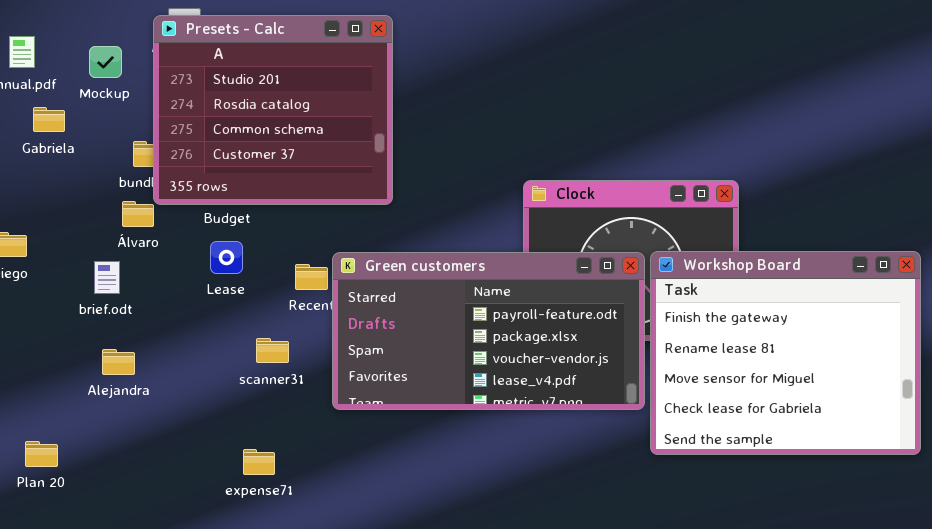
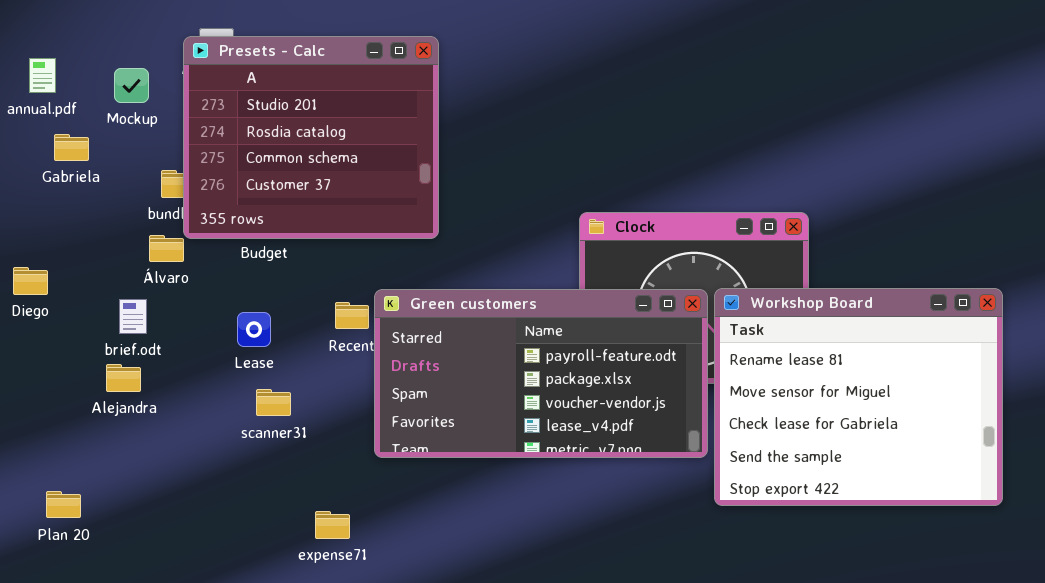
Lease: [210,241,243,274] -> [237,312,271,347], moved
Workshop Board: [650,251,921,455] -> [714,288,1003,506], scrolled down 1 row
scanner31: [256,338,289,363] -> [256,389,291,416], moved
Alejandra: [102,349,135,375] -> [106,364,141,392], moved
expense71: [243,449,275,475] -> [315,511,350,539], moved

